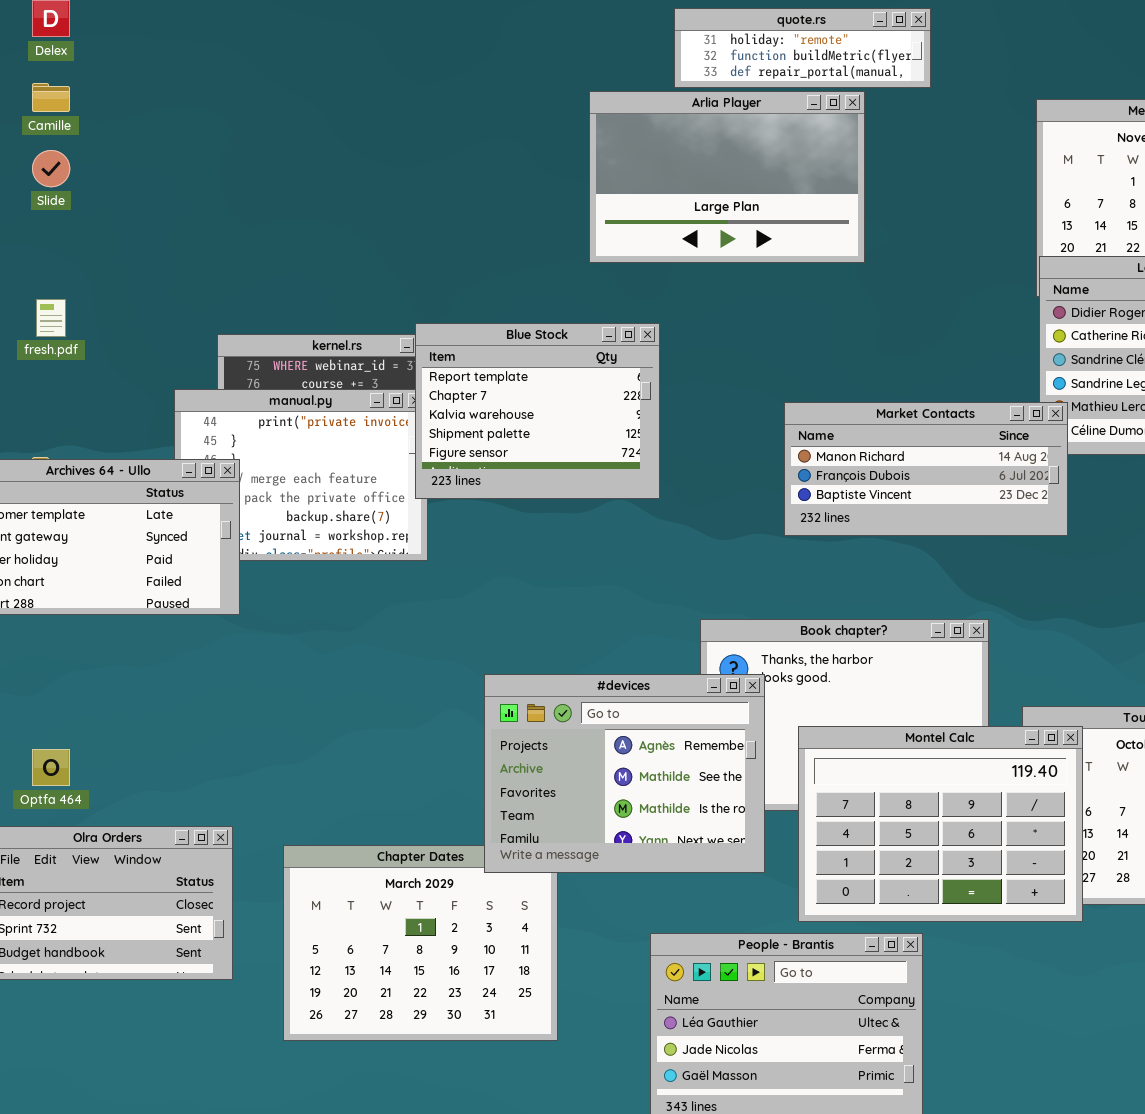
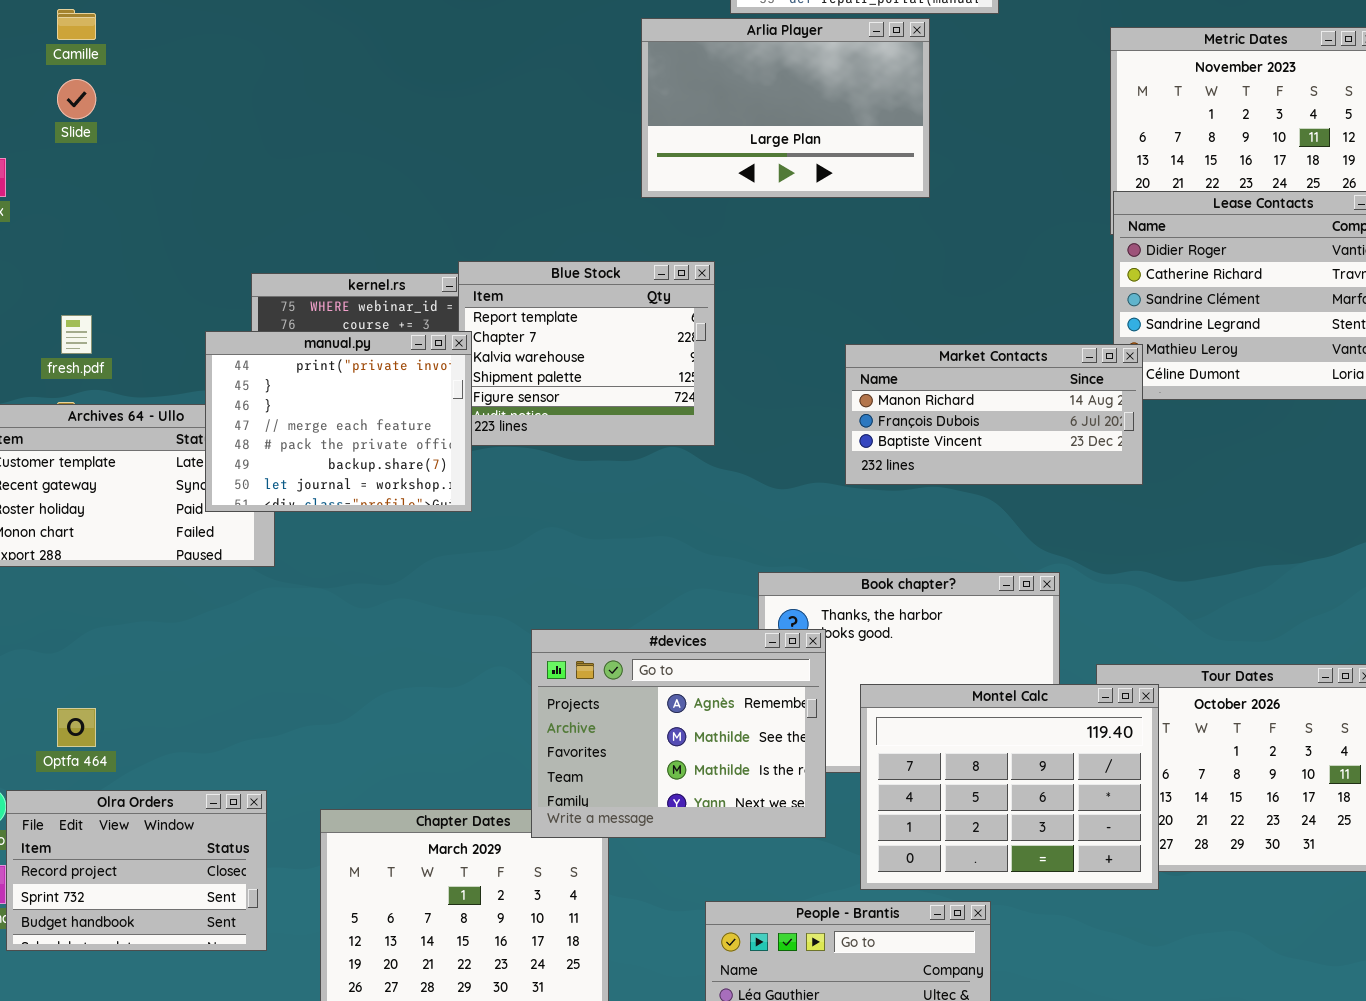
fresh.pdf: [36,299,66,337] -> [61,315,92,354], moved
manual.py: [174,389,428,561] -> [205,331,472,512], raised

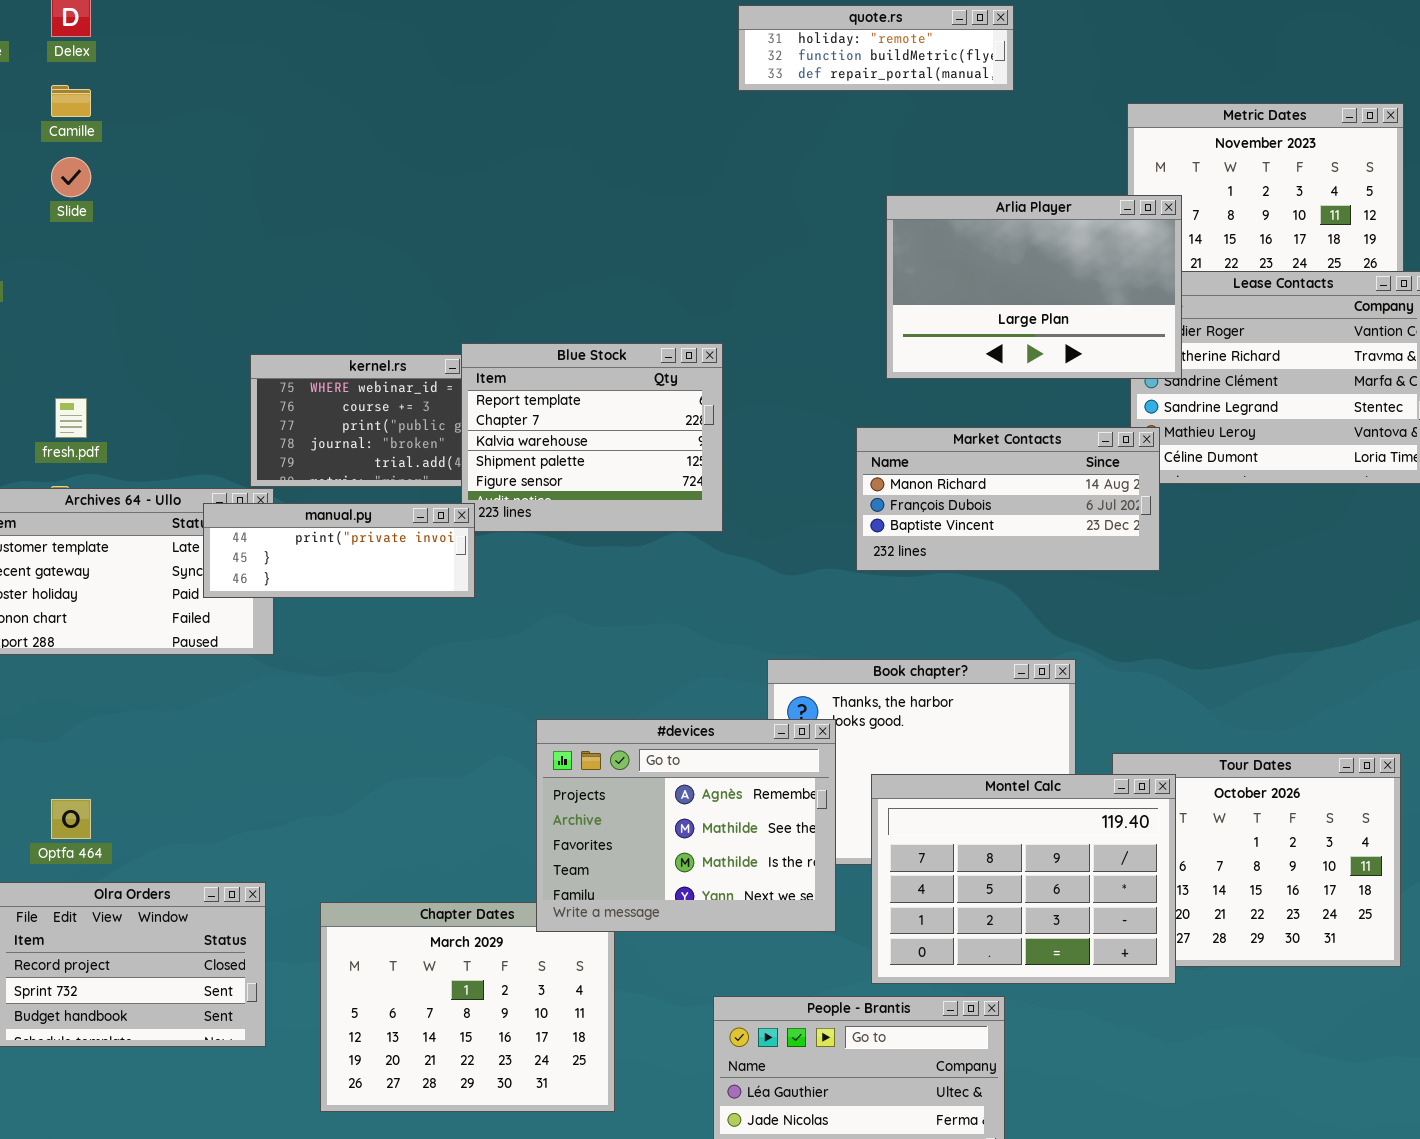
Arlia Player: [641,18,930,198] -> [886,195,1182,379], moved
manual.py: [205,331,472,512] -> [203,503,475,598], resized

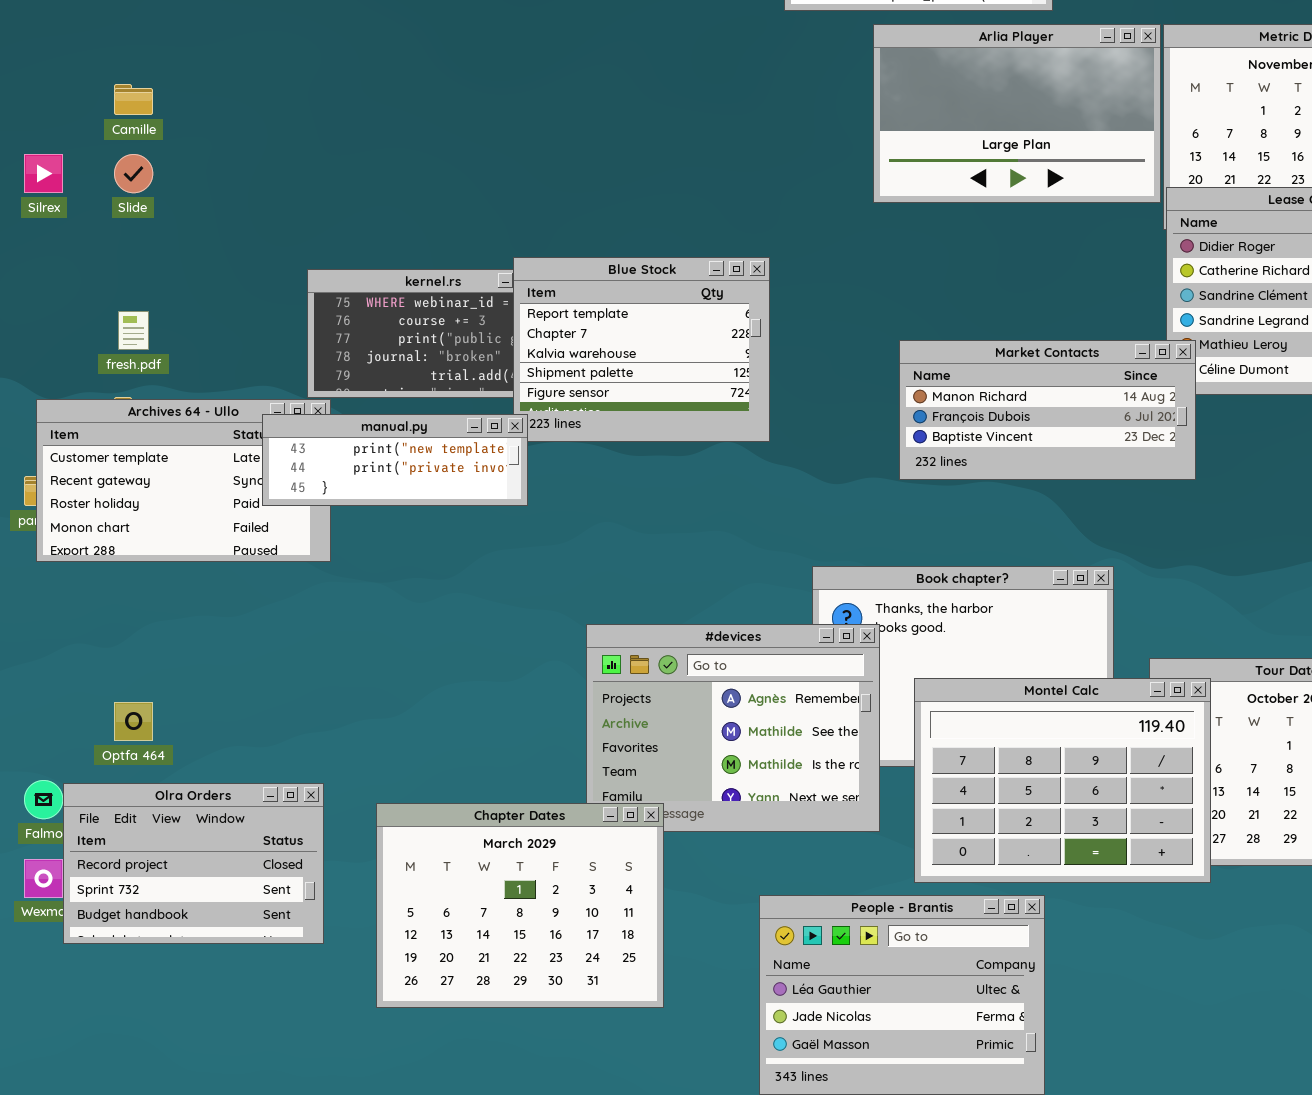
Camille: [51,85,91,117] -> [114,84,153,115], moved
Slide: [51,157,91,197] -> [114,154,153,193], moved
Arlia Player: [886,195,1182,379] -> [873,24,1161,203], moved
manual.py: [203,503,475,598] -> [262,414,528,506], scrolled up 1 row
Chapter Dates: [320,902,615,1112] -> [376,803,664,1008], raised

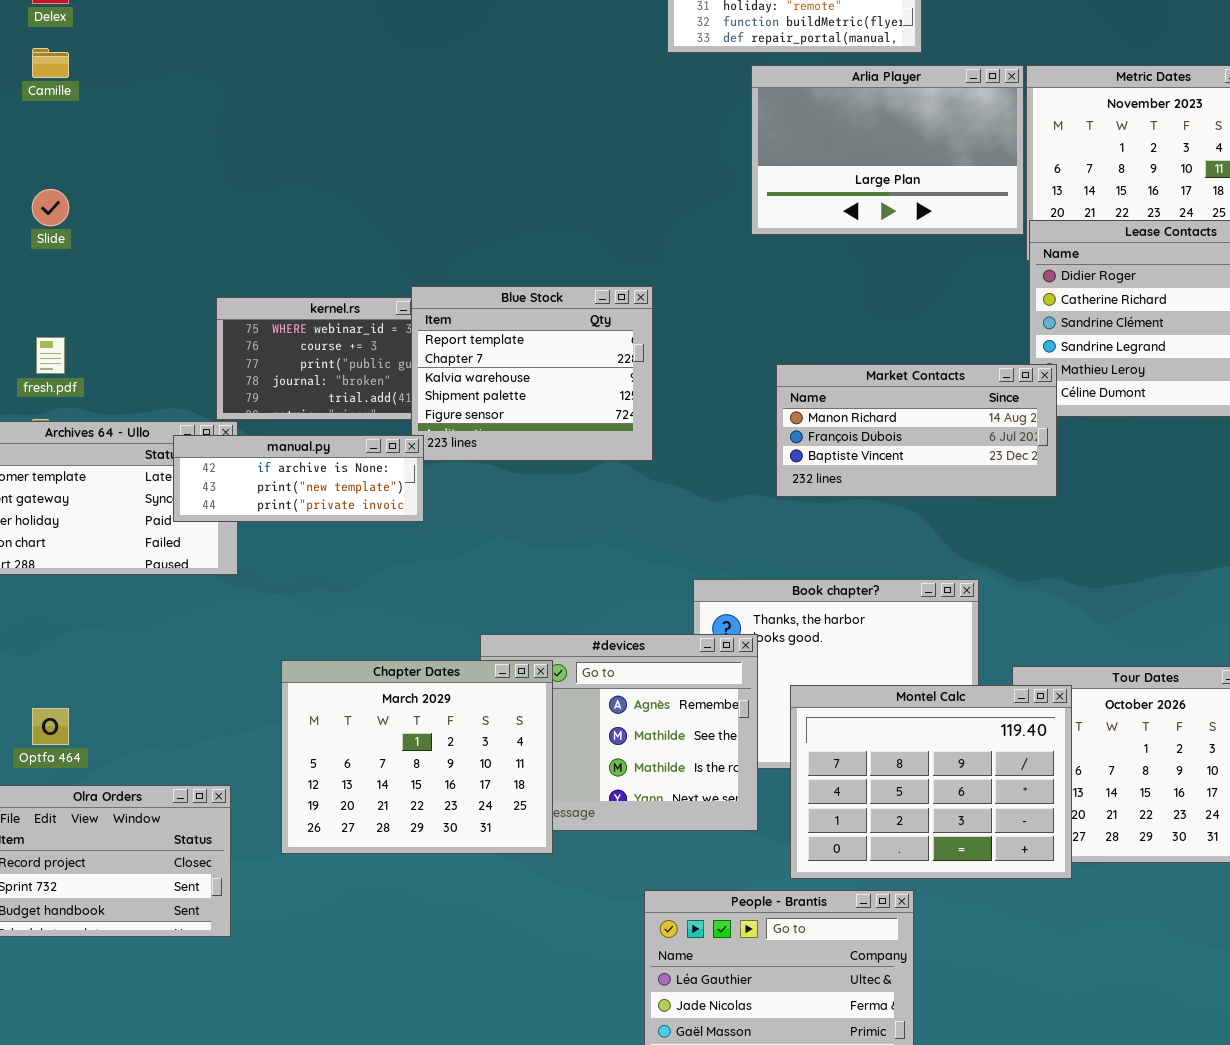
Camille: [114,84,153,115] -> [32,48,69,78], moved
manual.py: [262,414,528,506] -> [173,435,424,522], scrolled up 1 row
Chapter Dates: [376,803,664,1008] -> [281,660,553,854], moved

